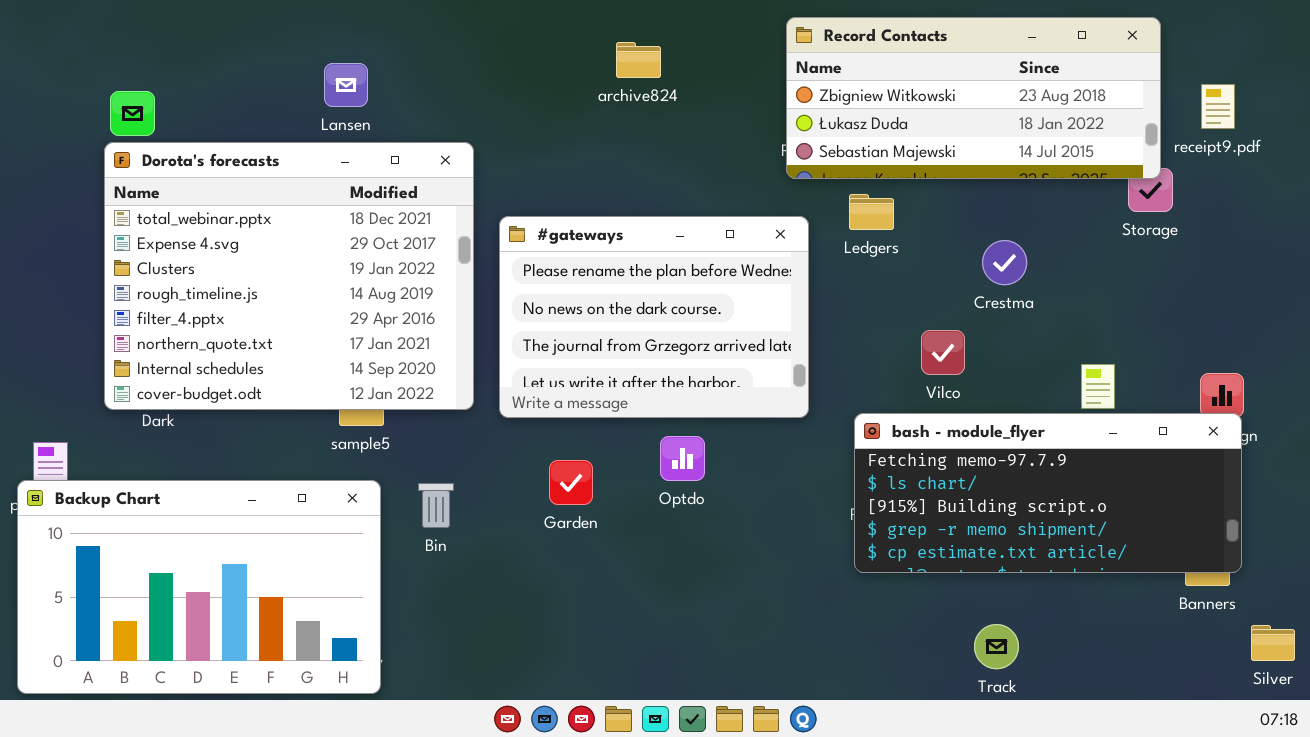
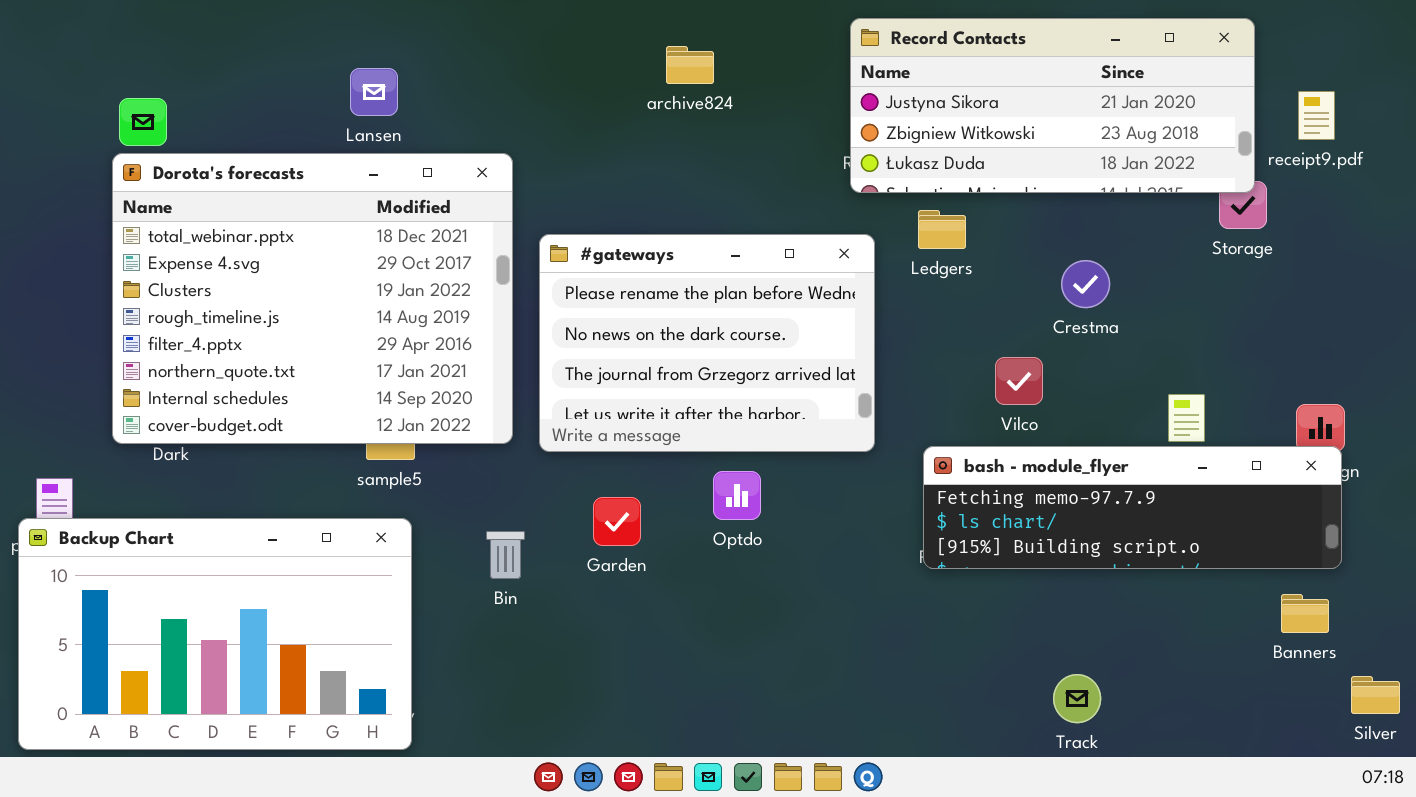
Record Contacts: [786,17,1161,179] -> [850,18,1255,193], scrolled up 1 row
bash - module_flyer: [854,413,1242,573] -> [923,446,1342,569], resized
Bin: [418,483,454,528] -> [486,531,525,579], moved

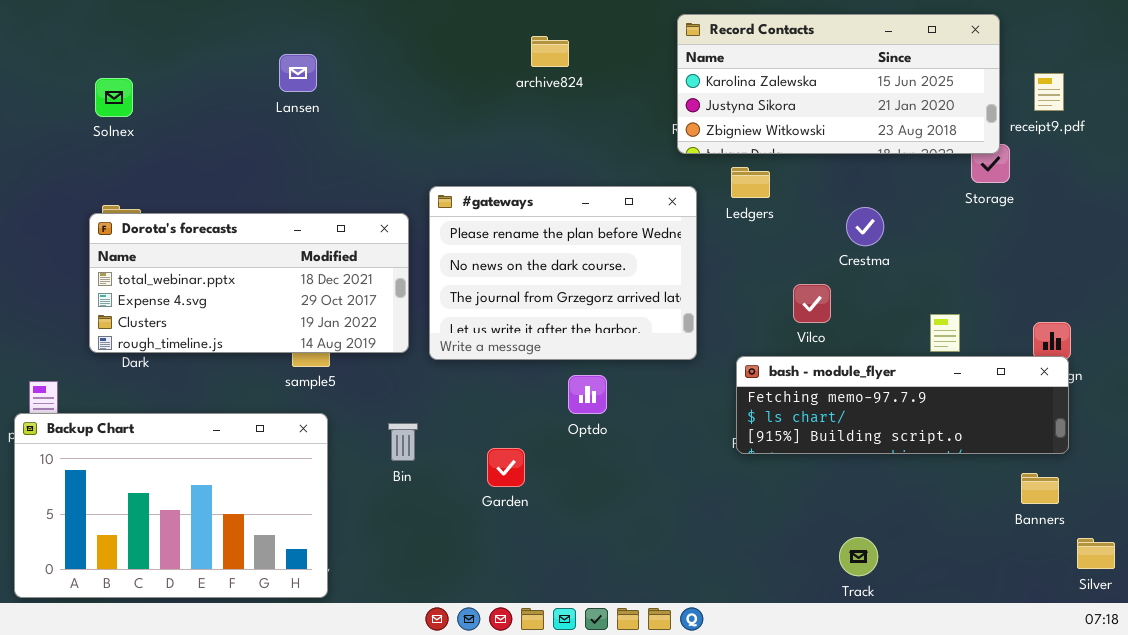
Record Contacts: [850,18,1255,193] -> [677,14,1000,154], scrolled up 1 row
Dorota's forecasts: [112,153,513,444] -> [89,213,409,353], resized
Garden: [593,497,641,546] -> [487,448,525,487], moved

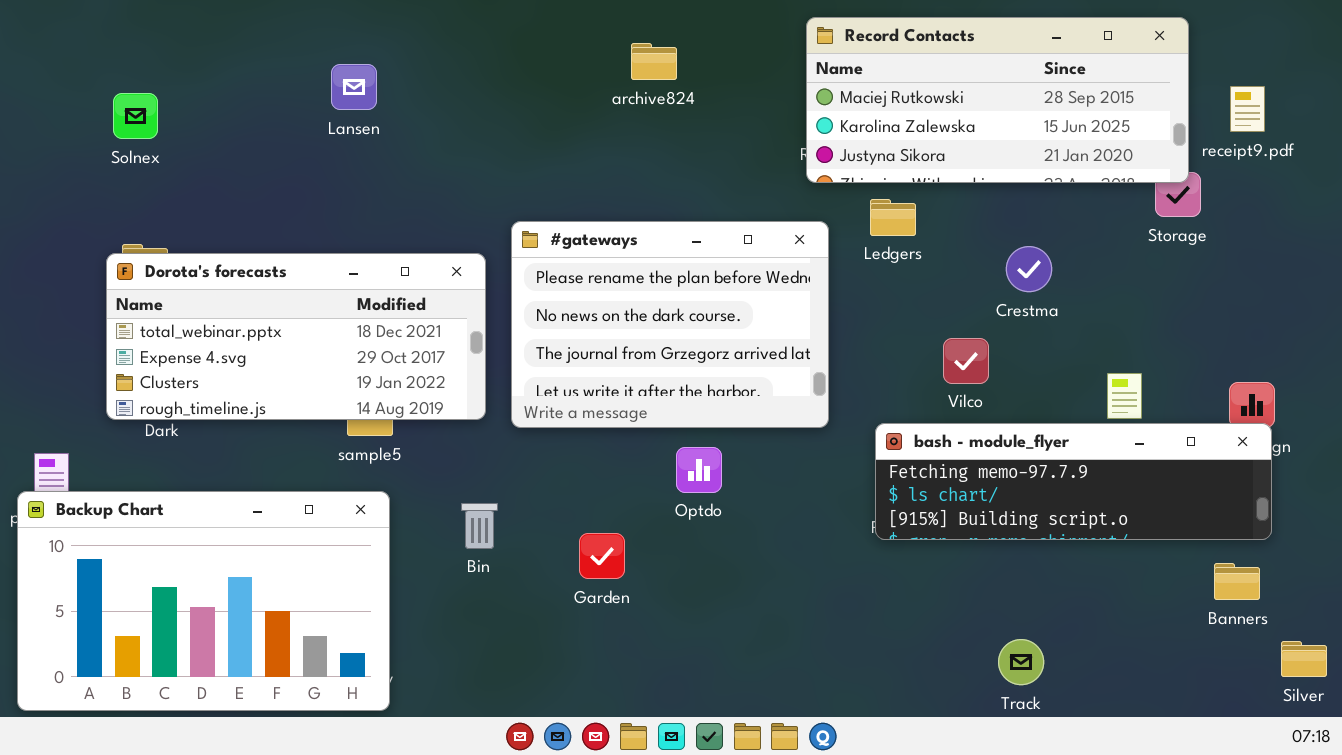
Record Contacts: [677,14,1000,154] -> [806,17,1189,183], scrolled up 1 row

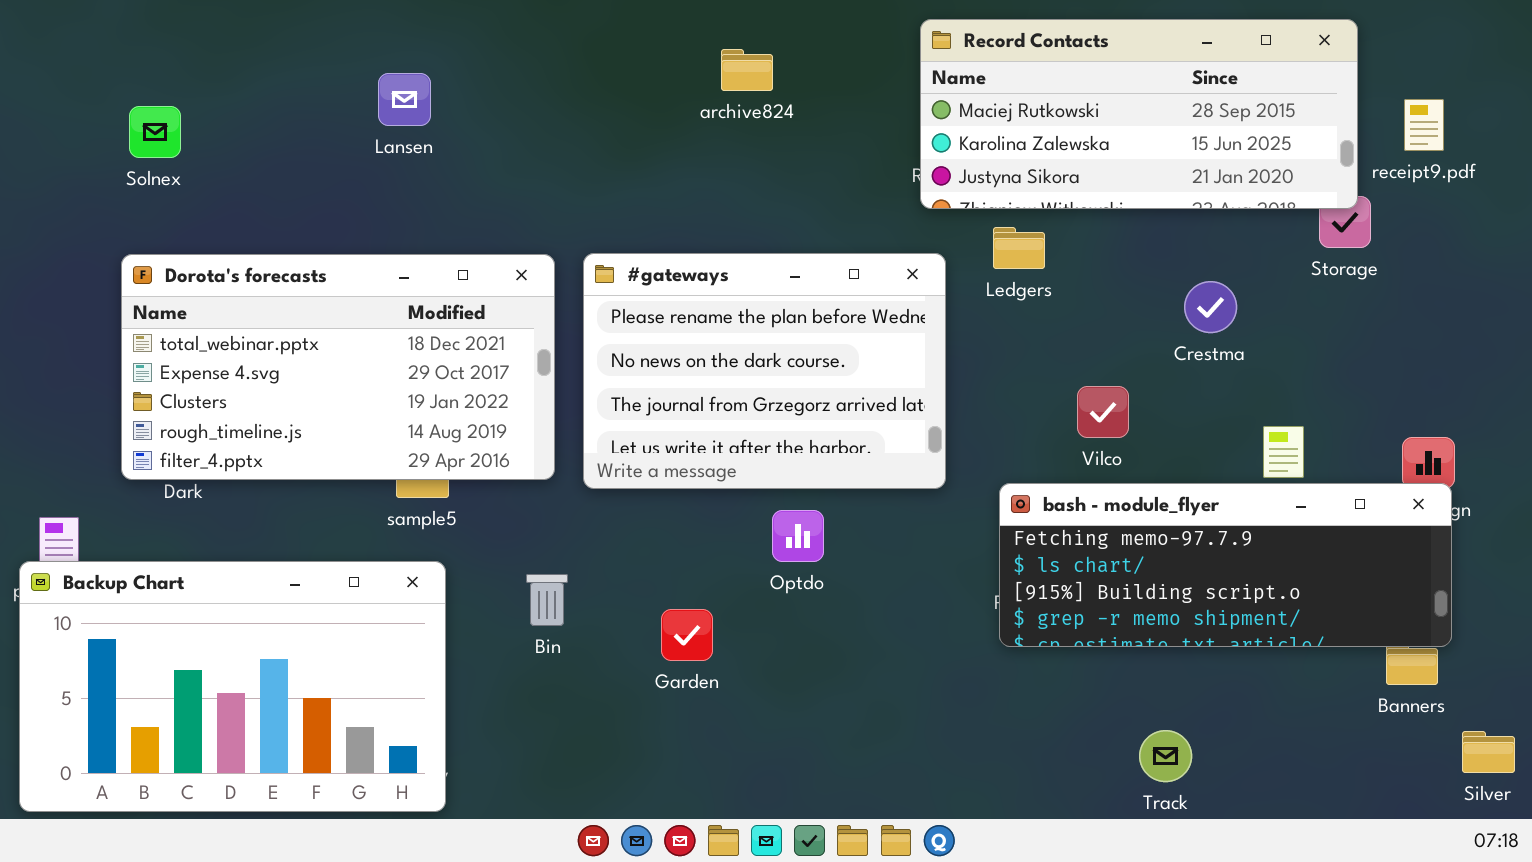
Crestma: [1006,246,1052,292] -> [1184,281,1237,333], moved
Dorota's forecasts: [106,253,486,420] -> [121,254,555,480], resized
bash - module_flyer: [875,423,1272,540] -> [999,483,1452,647], resized

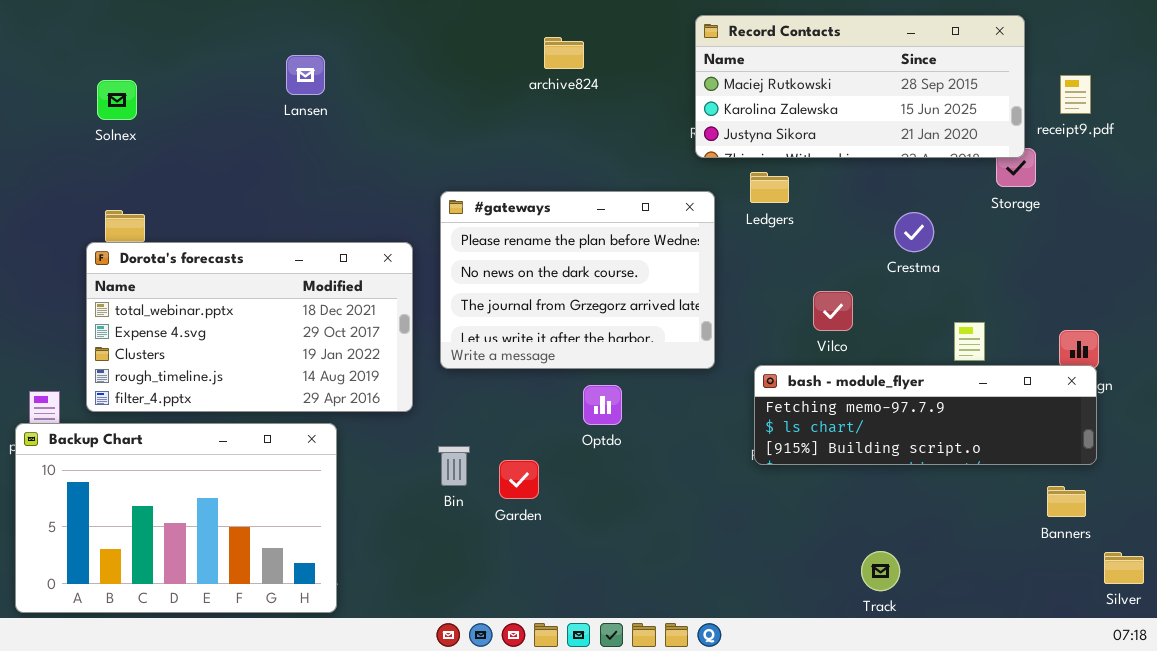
Dorota's forecasts: [121,254,555,480] -> [86,242,413,412], moved
bash - module_flyer: [999,483,1452,647] -> [754,365,1097,465], resized
Bin: [526,574,568,626] -> [438,446,470,486], moved

